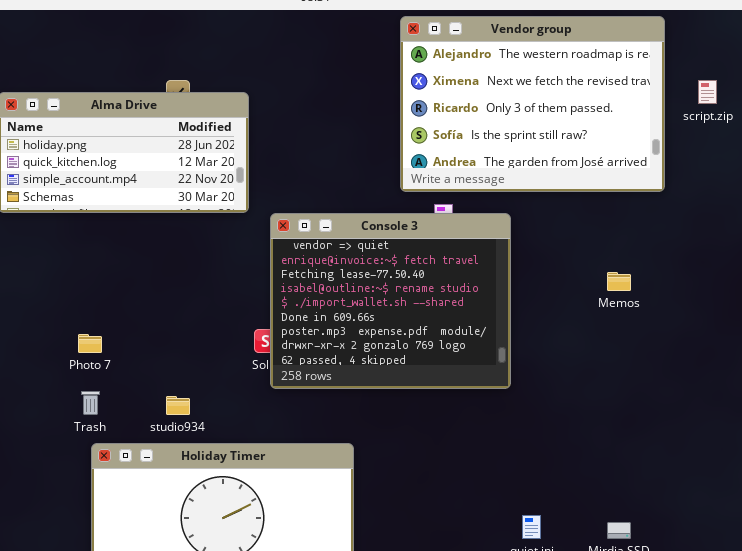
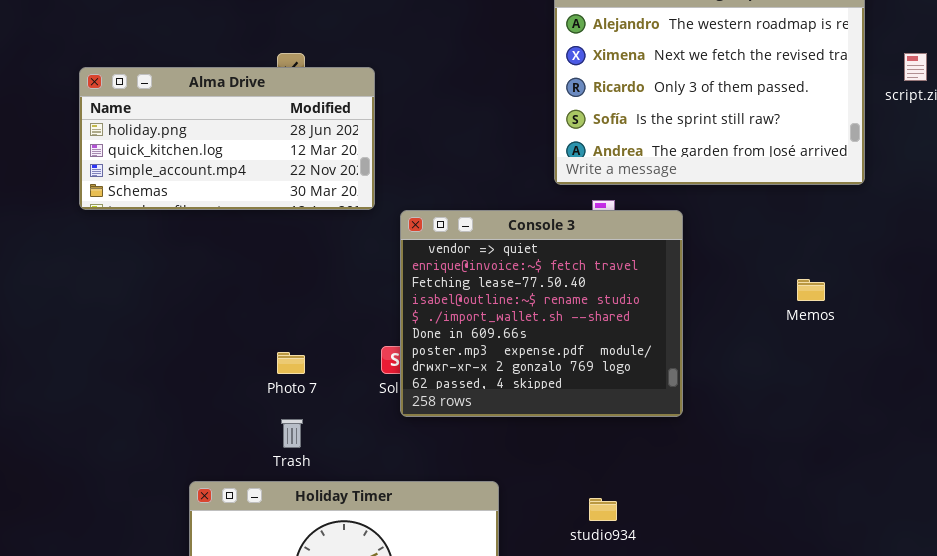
Photo 7: [78,334,102,353] -> [277,352,305,374], moved
Trash: [81,391,100,415] -> [281,419,303,448], moved
studio934: [166,396,190,415] -> [589,498,617,521], moved

